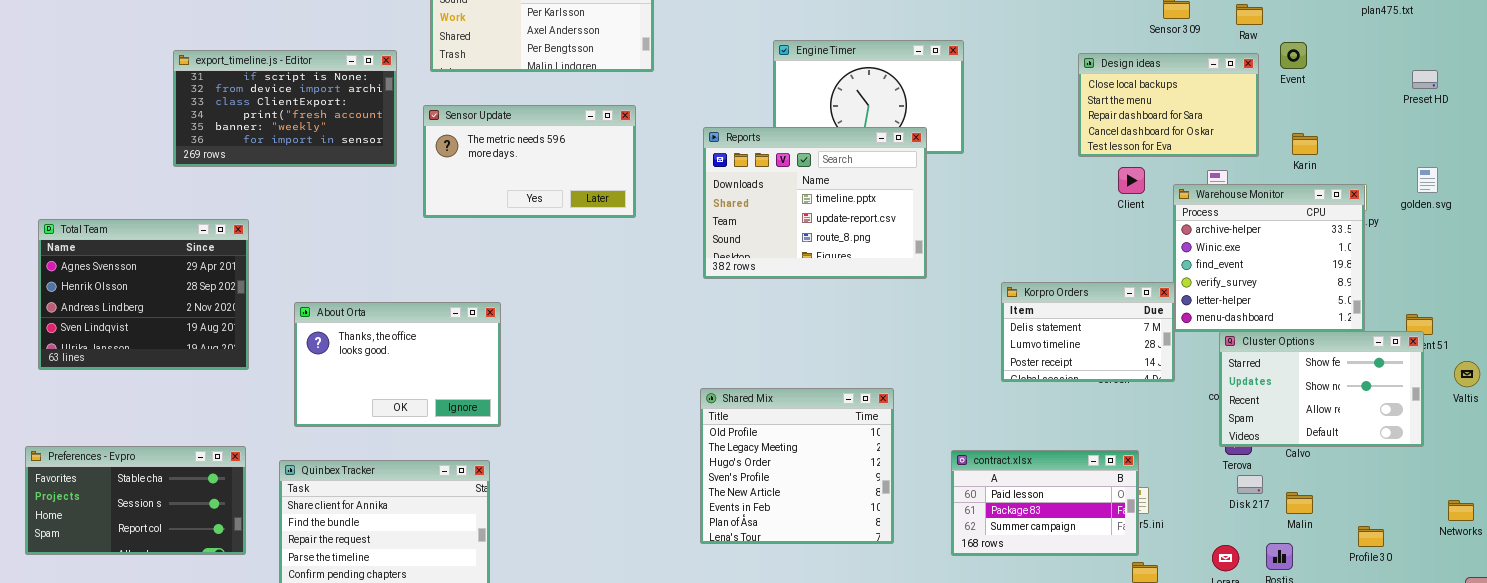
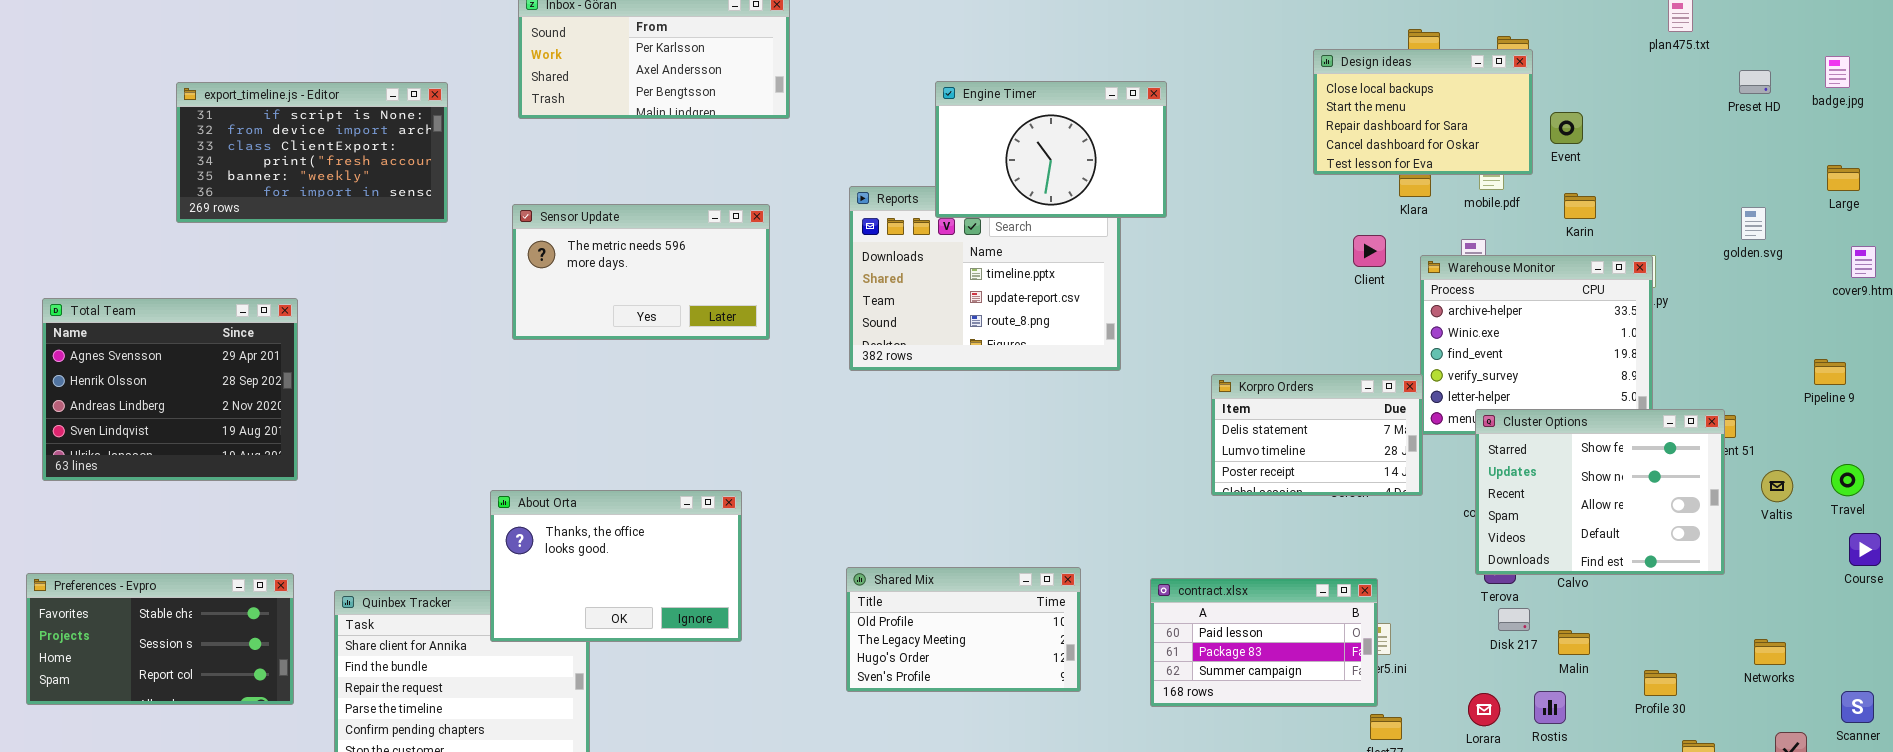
Engine Timer: [773,40,964,154] -> [935,81,1167,218], raised
Event: [1280,42,1307,69] -> [1550,112,1583,144], moved
export_timeline.js - Editor: [173,50,397,167] -> [176,82,448,223], moved
Design ideas: [1078,53,1259,157] -> [1313,49,1533,175], moved
Preset HD: [1412,70,1438,89] -> [1739,70,1771,94], moved
Sensor Update: [423,105,636,218] -> [512,204,770,340], moved
golden.svg: [1417,167,1438,193] -> [1741,207,1766,240], moved
About Orta: [294,302,501,427] -> [490,490,742,642], moved
Cluster Options: [1219,331,1424,447] -> [1475,409,1725,575], resized
Shared Mix: [700,388,894,544] -> [846,567,1081,692], resized

